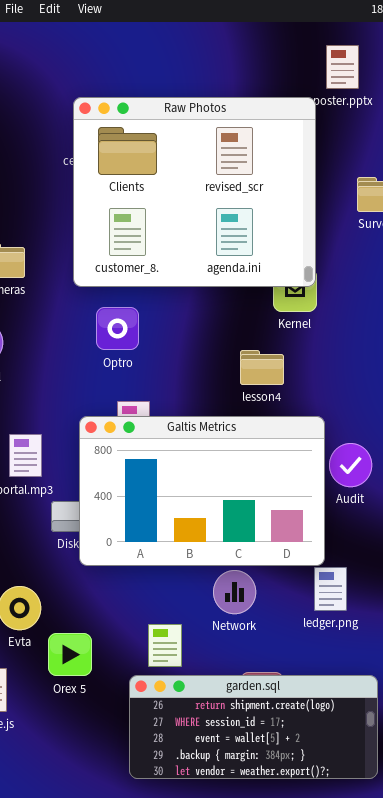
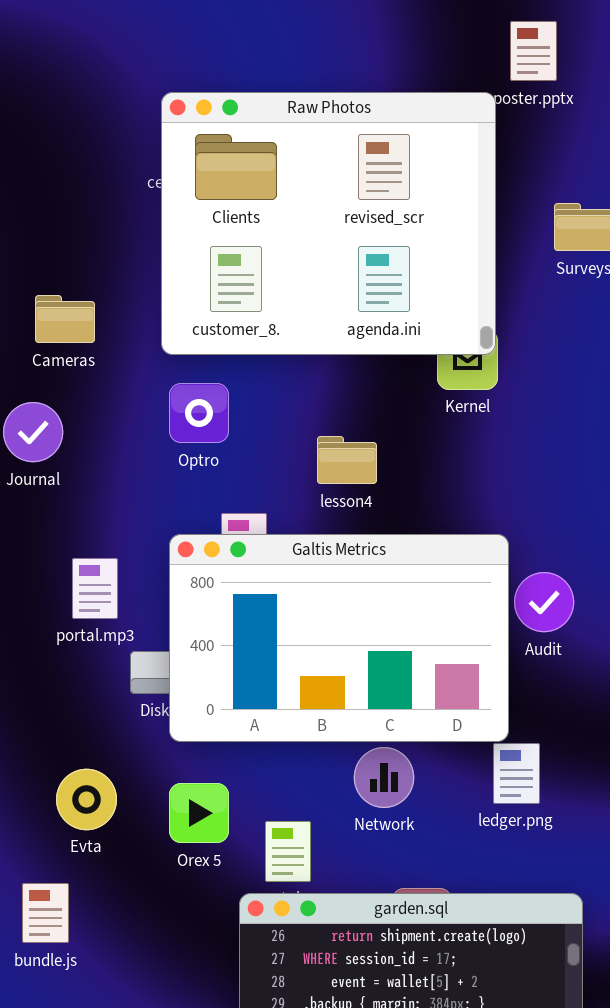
Optro: [96,307,139,350] -> [169,383,229,443], moved
lesson4: [240,350,284,385] -> [317,436,377,484], moved
Orex 5: [48,633,92,676] -> [169,783,229,843], moved

